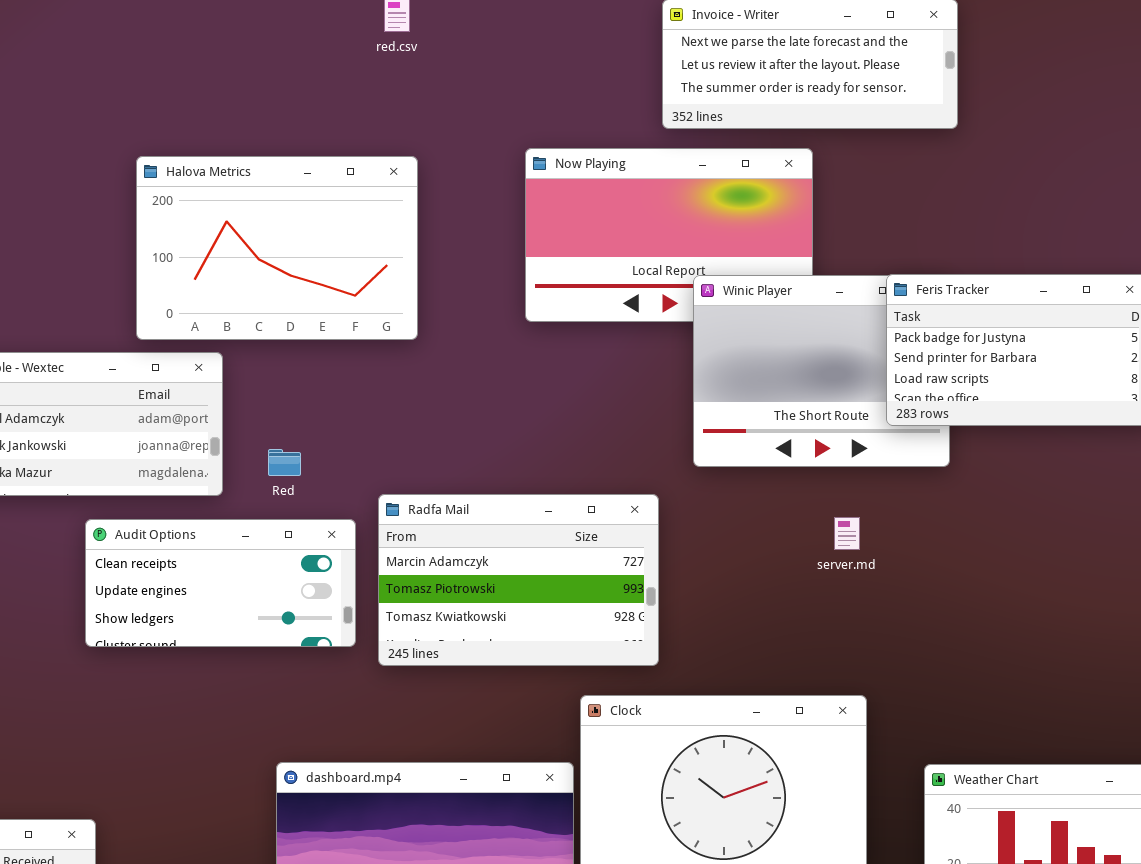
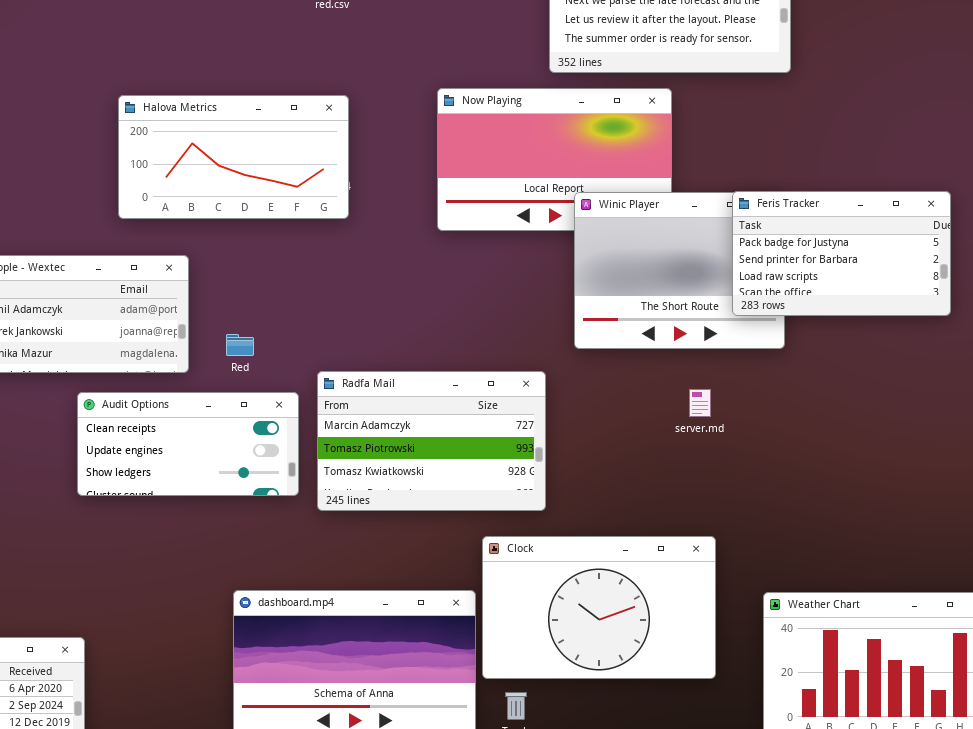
Halova Metrics: [136,156,418,340] -> [118,95,349,219], resized

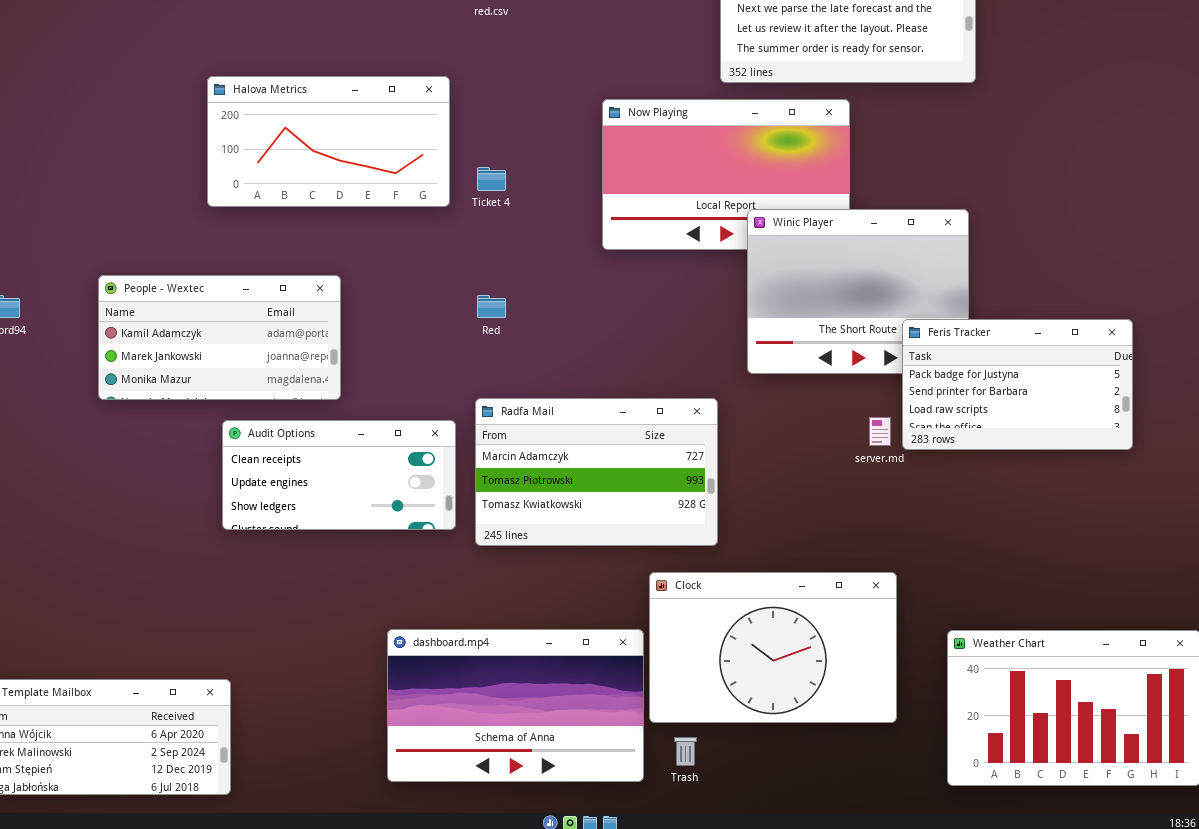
Halova Metrics: [118,95,349,219] -> [207,76,450,207], moved
Feris Tracker: [732,191,951,316] -> [902,319,1133,450], moved
Red: [226,334,254,356] -> [477,295,506,318], moved

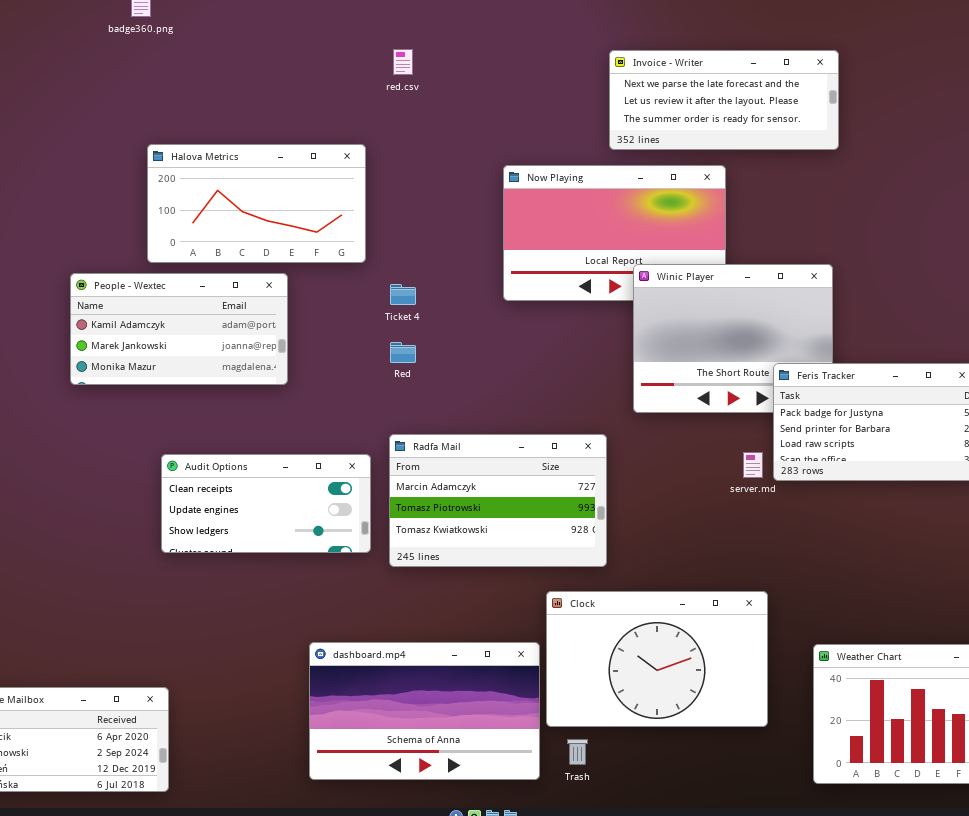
Ticket 4: [477,167,506,191] -> [390,284,416,305], moved
People - Wextec: [98,275,341,400] -> [70,273,288,385], moved

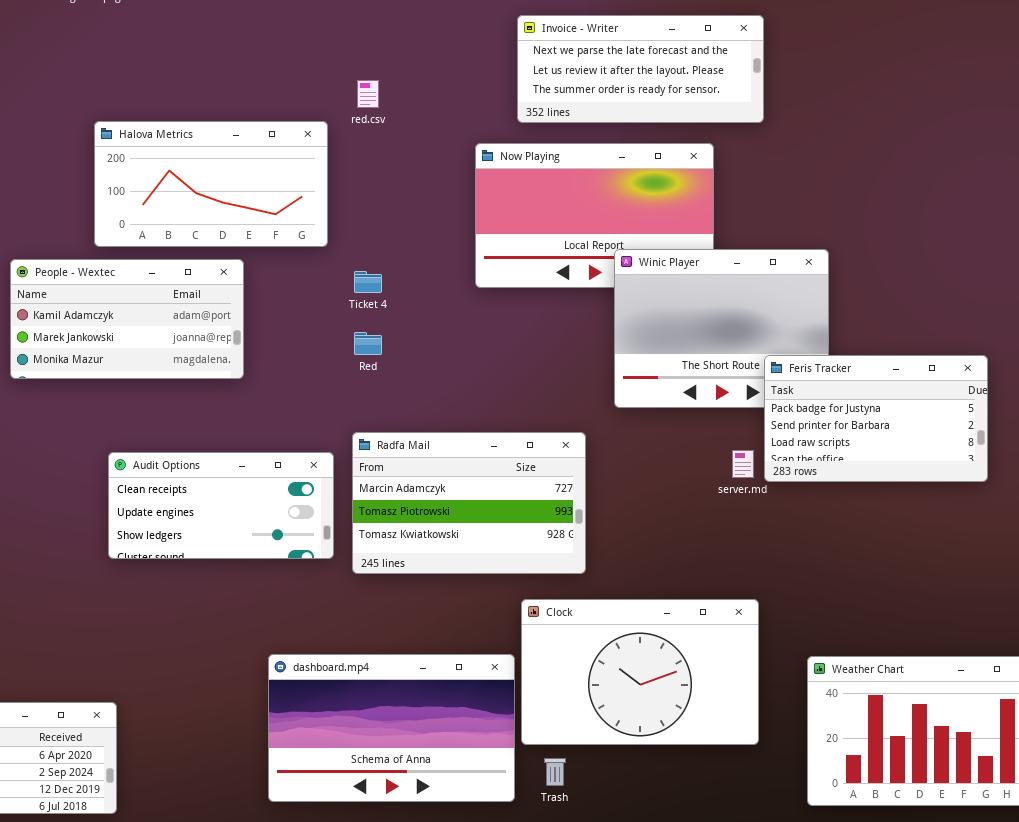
red.csv: [393,49,413,75] -> [357,80,379,108], moved
Invoice - Writer: [609,50,839,150] -> [517,15,764,123], moved

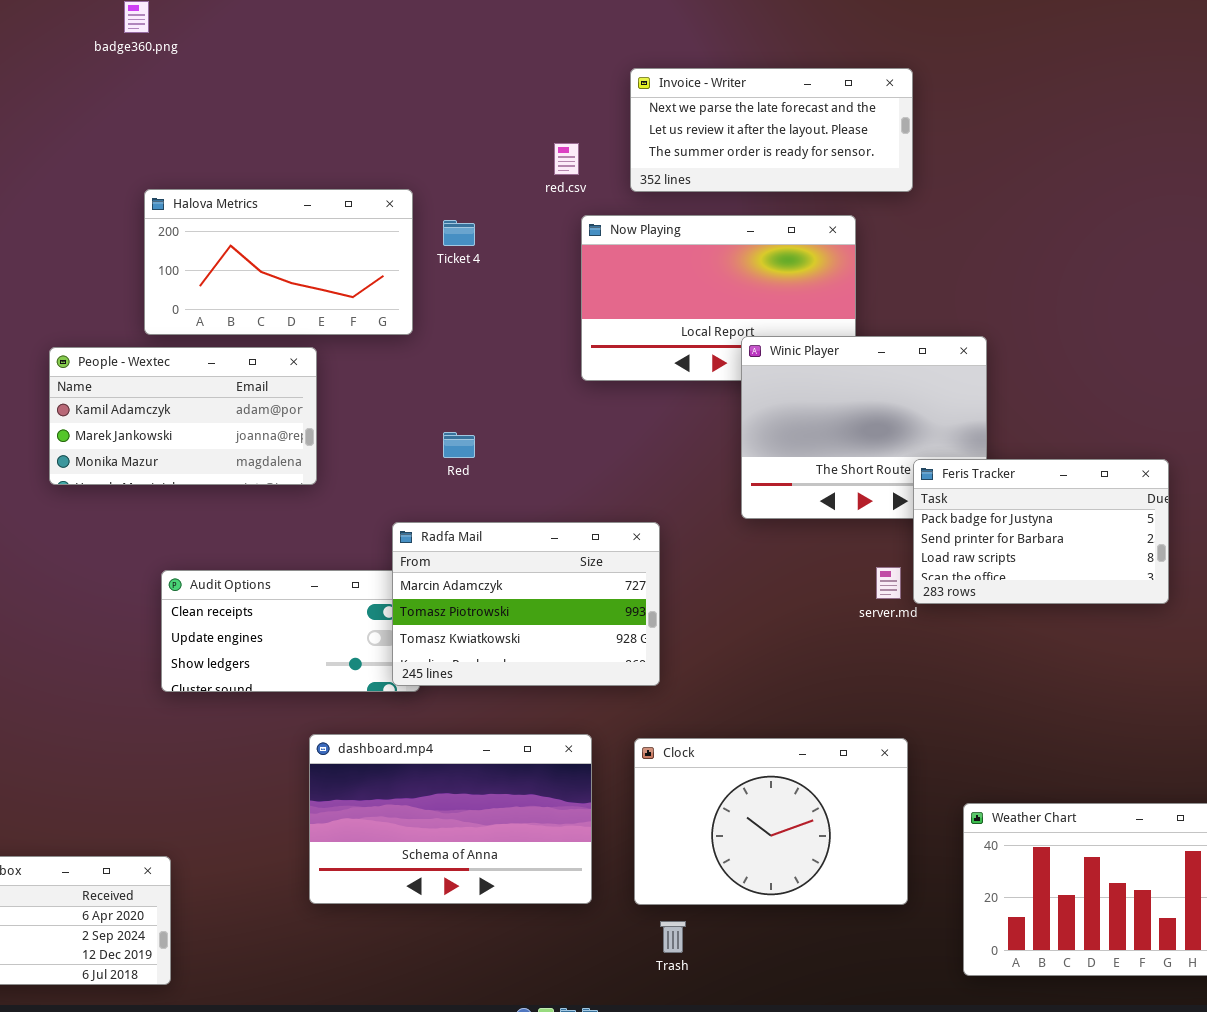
red.csv: [357,80,379,108] -> [554,143,579,175], moved
Ticket 4: [354,271,382,293] -> [443,220,475,246], moved
Radfa Mail: [352,432,586,574] -> [392,522,660,686], moved
dashboard.mp4: [268,654,515,802] -> [309,734,592,904], moved

